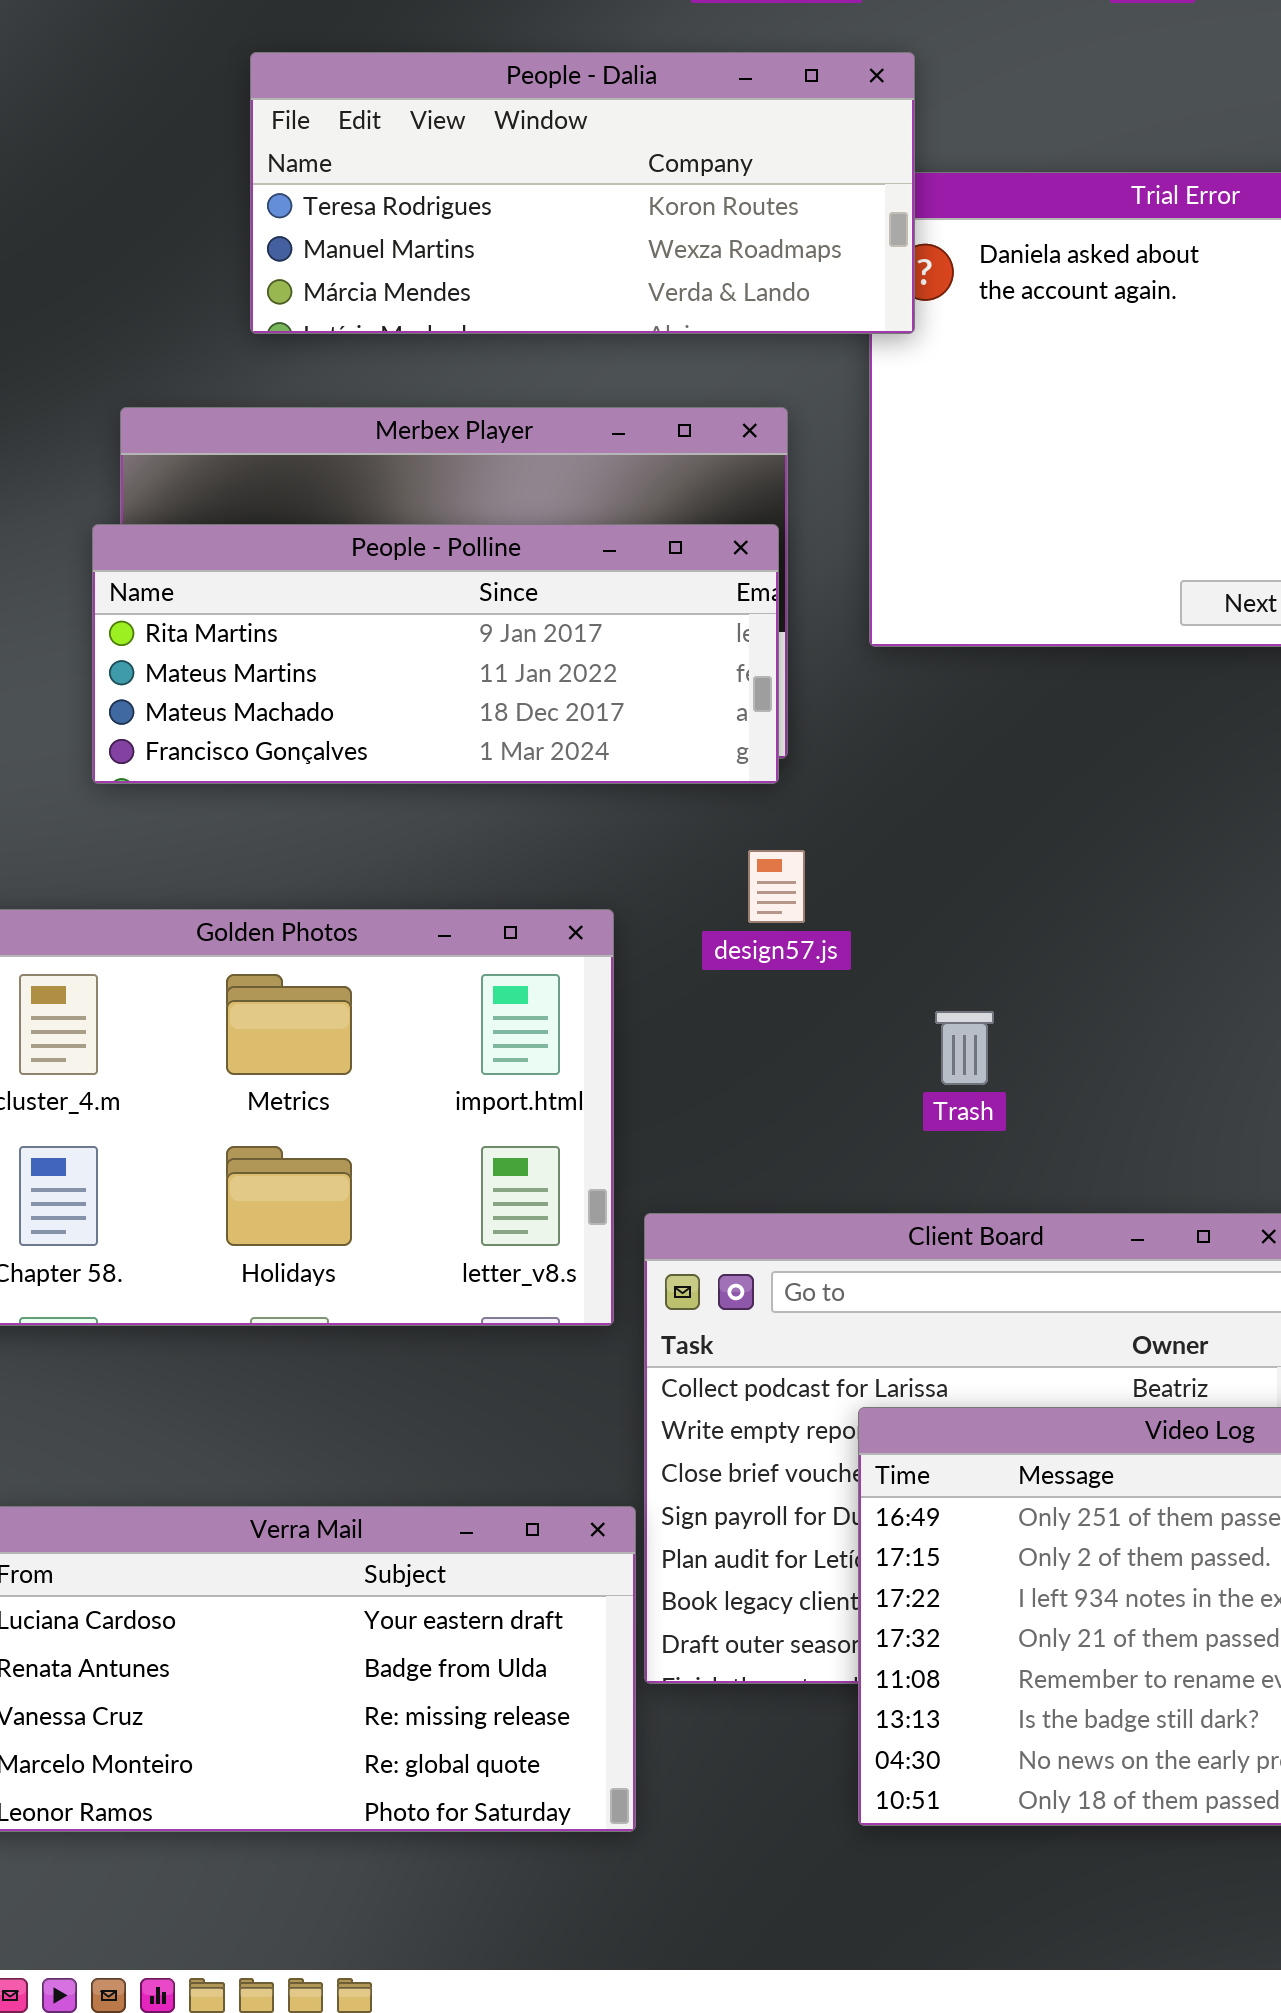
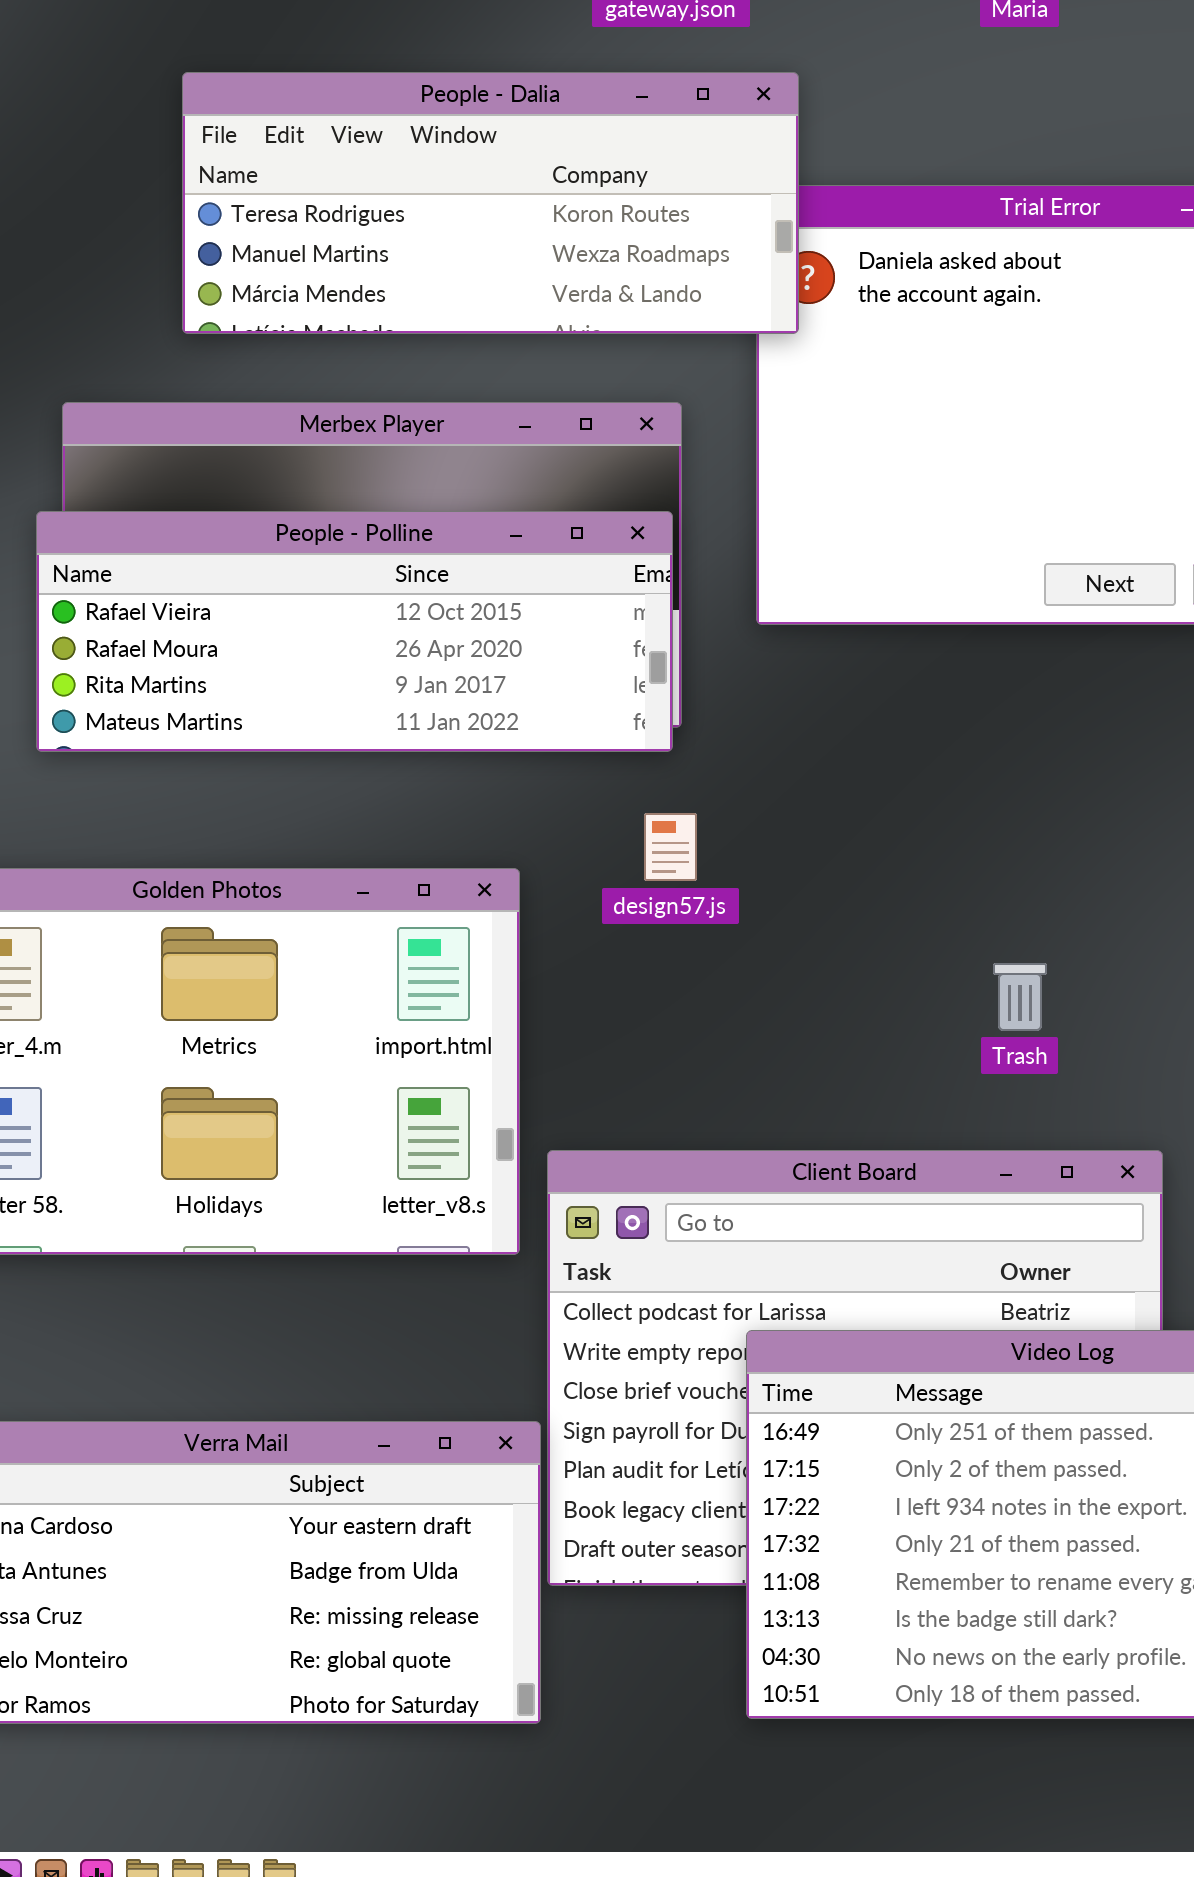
People - Polline: [92,524,779,784] -> [36,511,673,752], scrolled up 2 rows
Trash: [935,1011,994,1085] -> [993,963,1047,1031], moved

